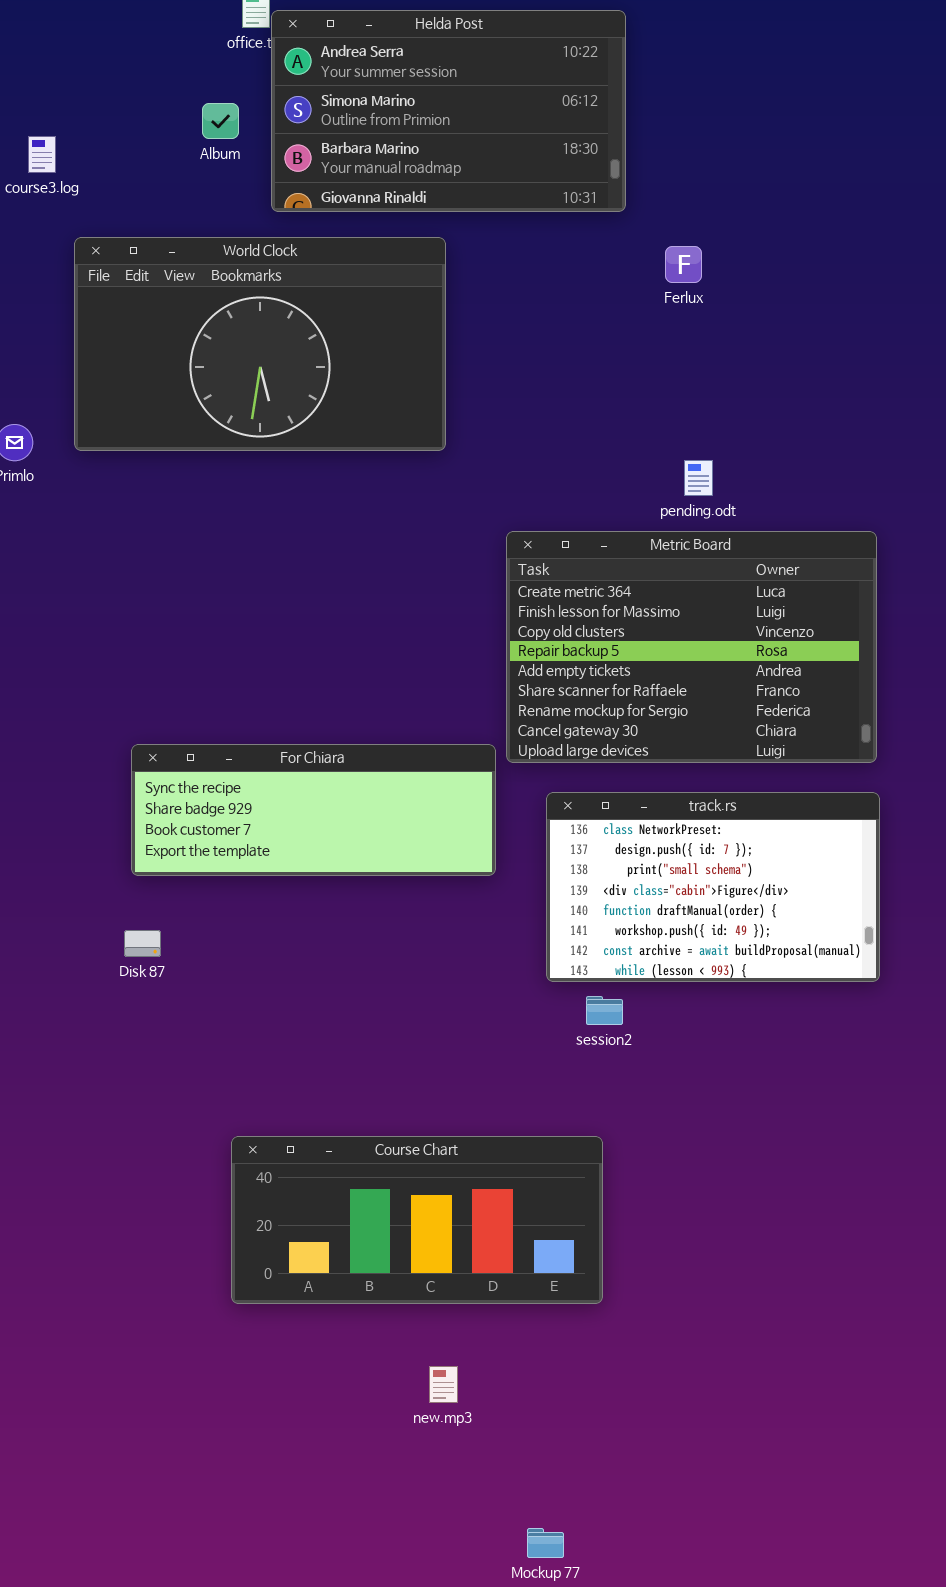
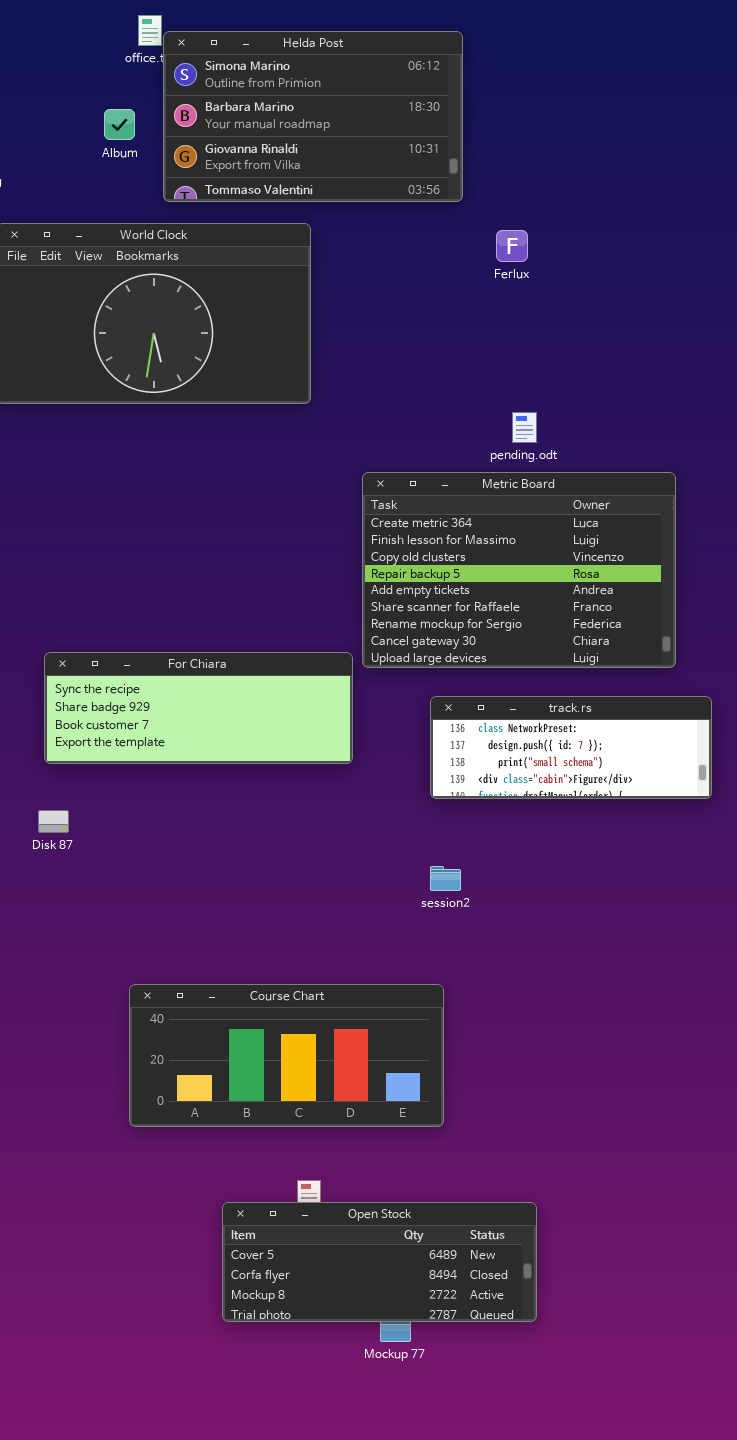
Helda Post: [271,10,626,212] -> [163,31,463,202], scrolled down 1 row
track.rs: [546,792,880,982] -> [430,696,712,799], moved, resized
Open Stock: none -> [222,1202,537,1322], opened

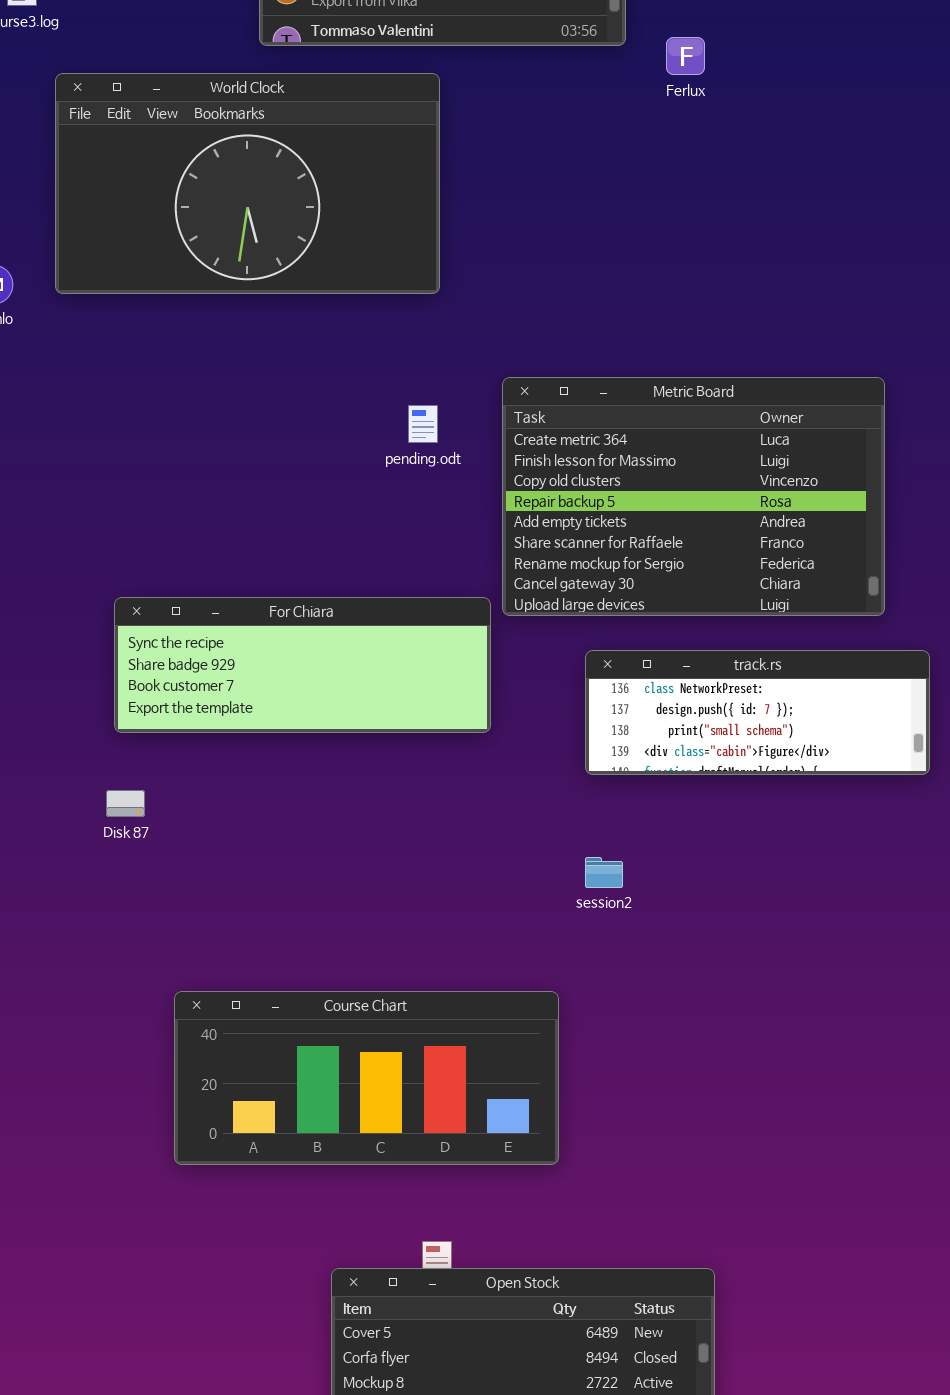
Ferlux: [496,230,528,262] -> [666,37,705,75], moved
pending.odt: [512,412,537,443] -> [408,405,438,443], moved
Course Chart: [129,984,444,1127] -> [174,991,559,1165], moved

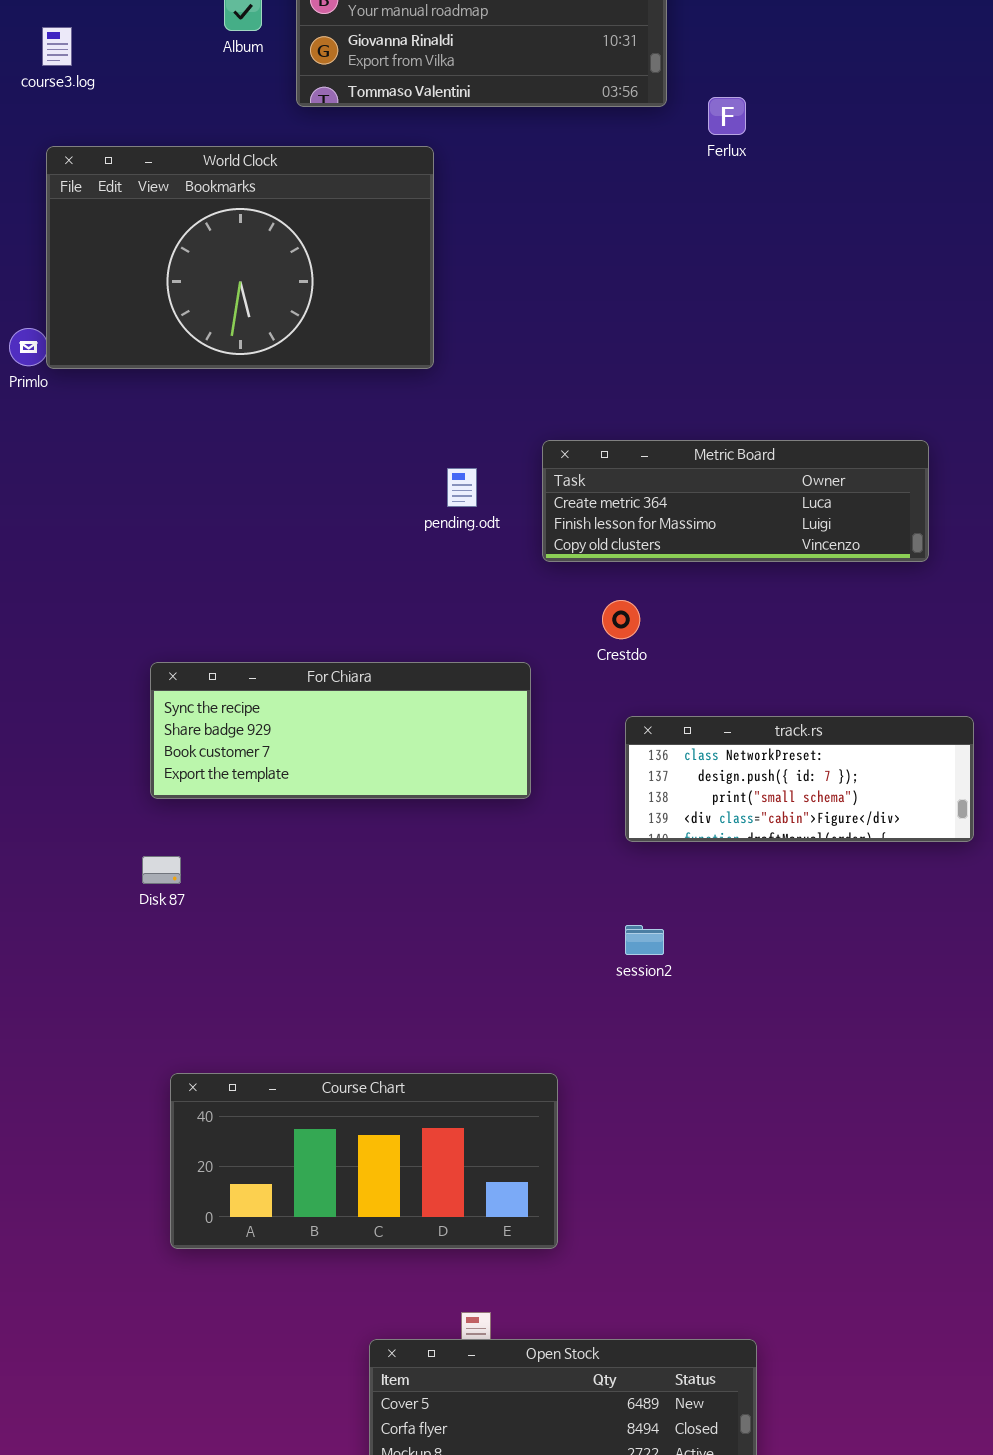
World Clock: [55,73,440,294] -> [46,146,434,369], moved
Metric Board: [502,377,885,616] -> [542,440,929,562], resized
Course Chart: [174,991,559,1165] -> [170,1073,558,1249], moved

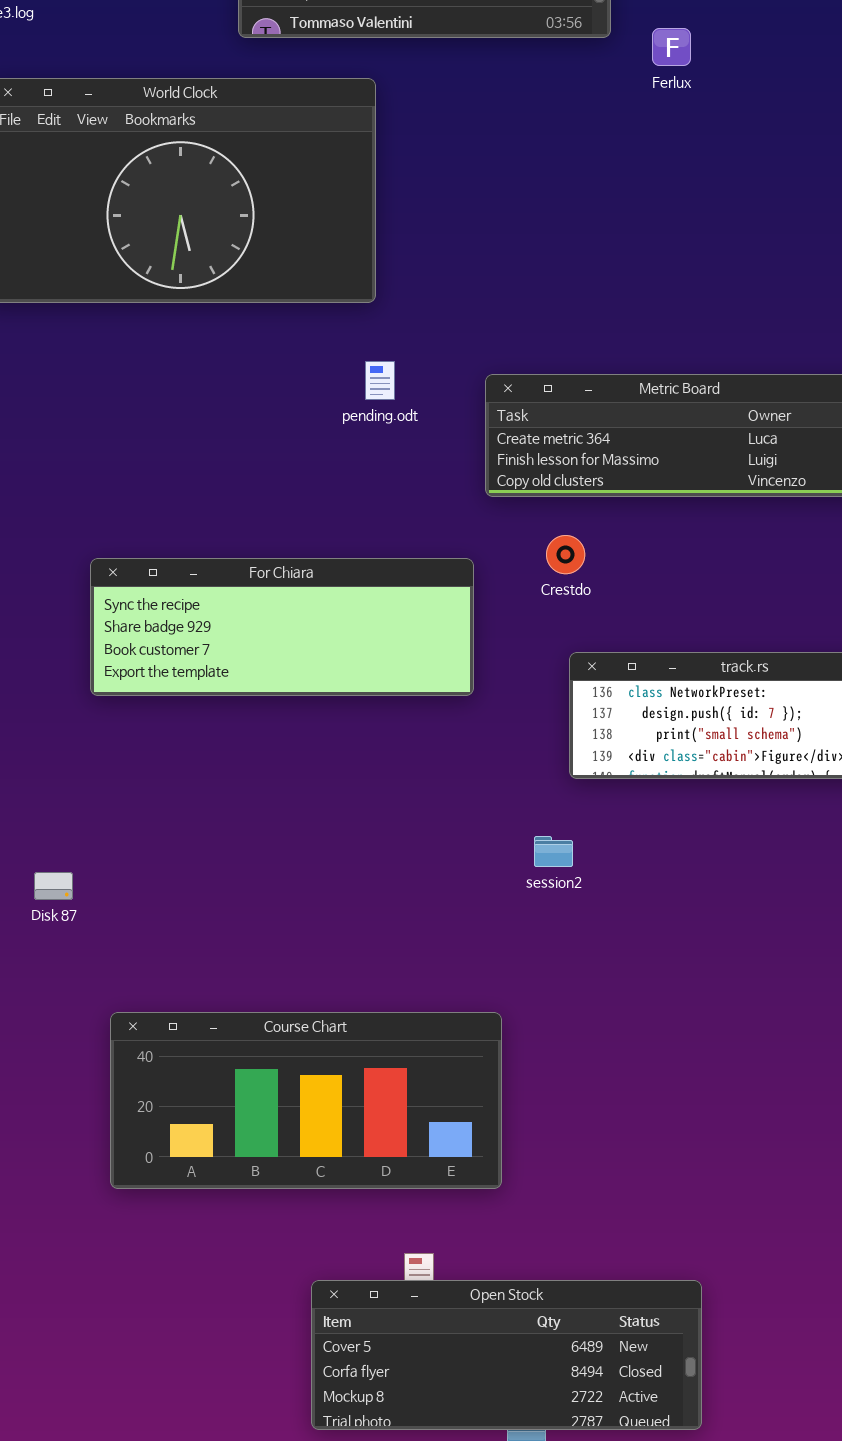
pending.odt: [447,468,477,507] -> [365,361,395,400], moved
For Chiara: [150,662,531,799] -> [90,558,474,696], moved
Disk 87: [142,856,181,884] -> [34,872,73,900], moved
session2: [625,925,664,955] -> [534,836,573,867], moved

